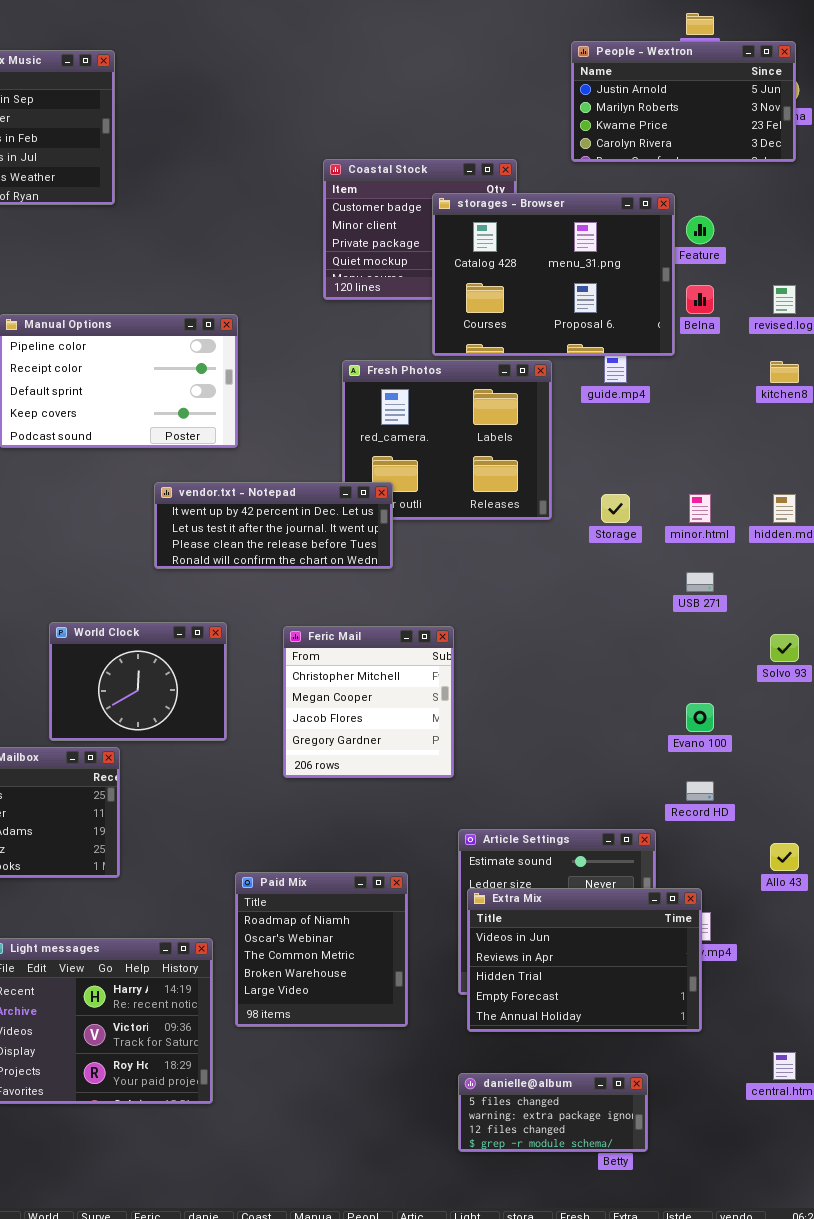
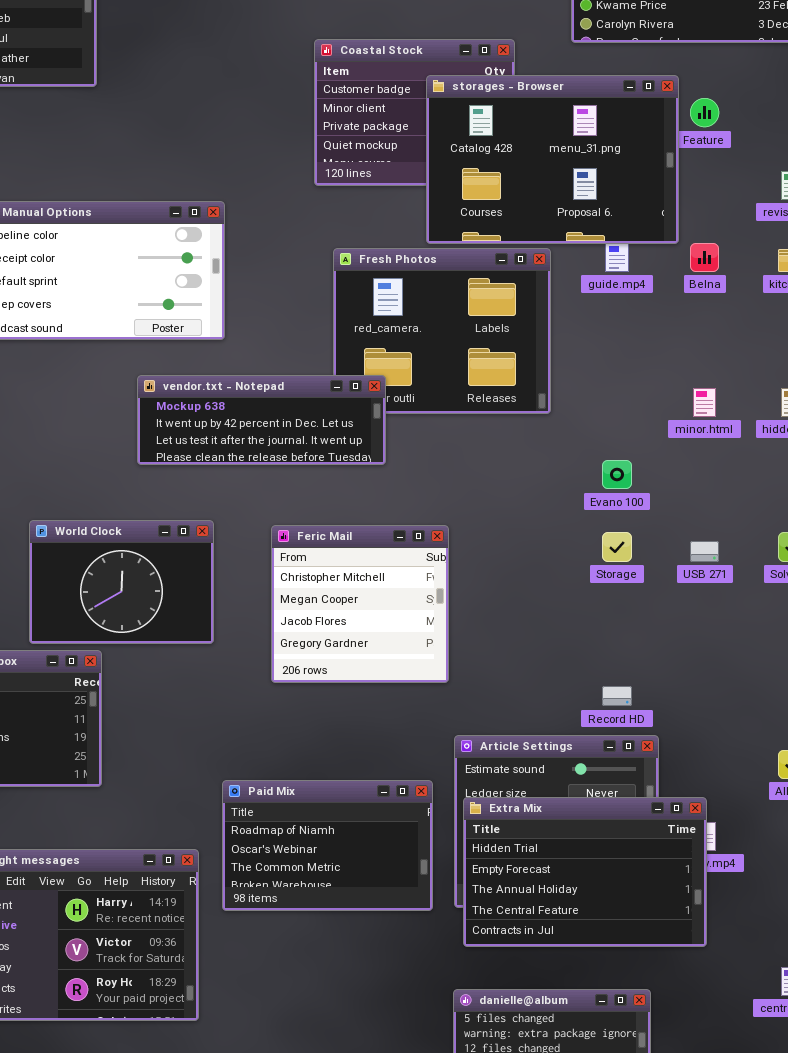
Belna: [686,285,714,314] -> [690,243,719,272], moved
vendor.txt - Notepad: [154,482,393,569] -> [137,375,386,465], scrolled up 1 row
Storage: [601,494,630,523] -> [602,532,632,562], moved
USB 271: [686,572,714,592] -> [690,541,719,562], moved
Evano 100: [686,703,714,732] -> [602,460,632,489], moved
Record HD: [686,781,714,801] -> [602,686,632,706], moved
Paid Mix: [235,872,408,1027] -> [222,780,433,911], resized
Extra Mix: [467,888,702,1032] -> [463,797,707,947], scrolled down 2 rows

